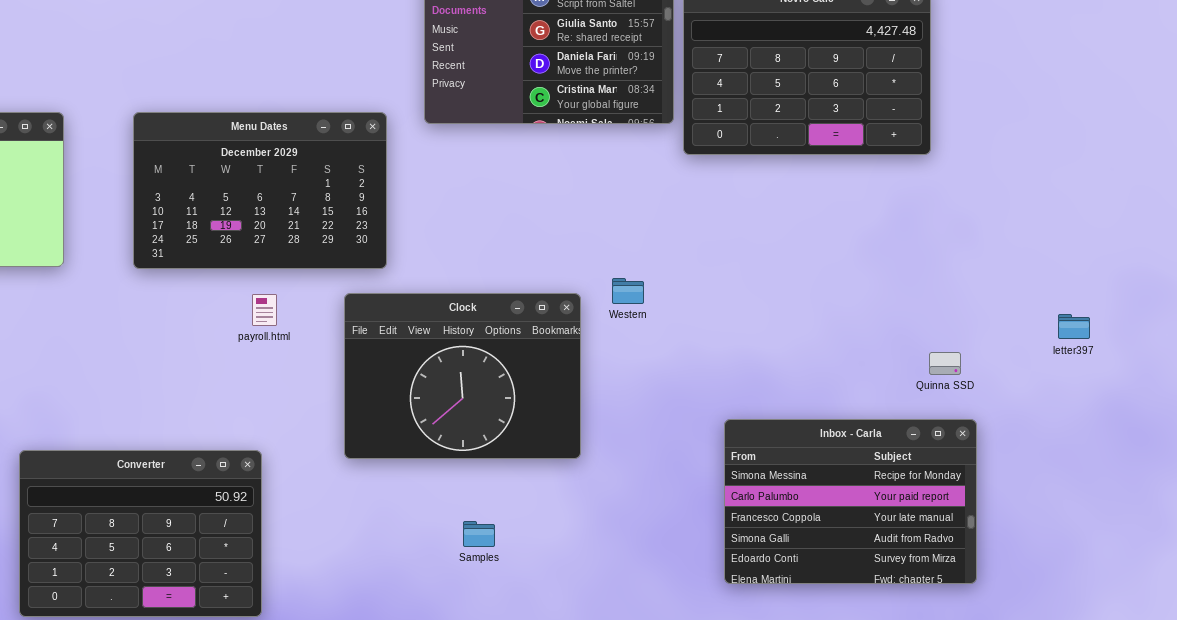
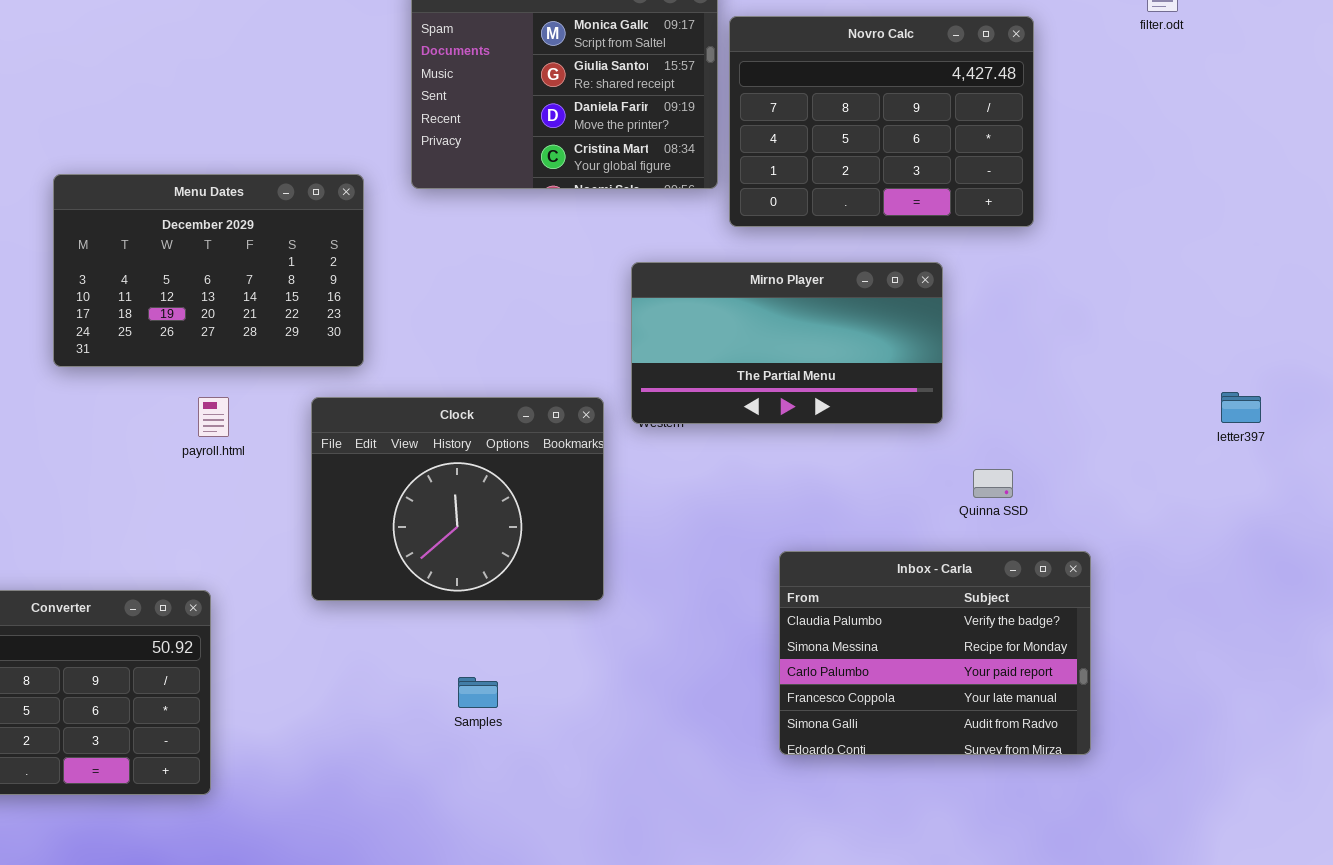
Mirno Player: none -> [631,262,943,424], opened
letter397: [1058,314,1090,339] -> [1221,392,1261,423], moved
Quinna SSD: [929,352,961,375] -> [973,469,1013,498], moved
Inbox - Carla: [724,419,977,584] -> [779,551,1091,755], scrolled up 1 row

